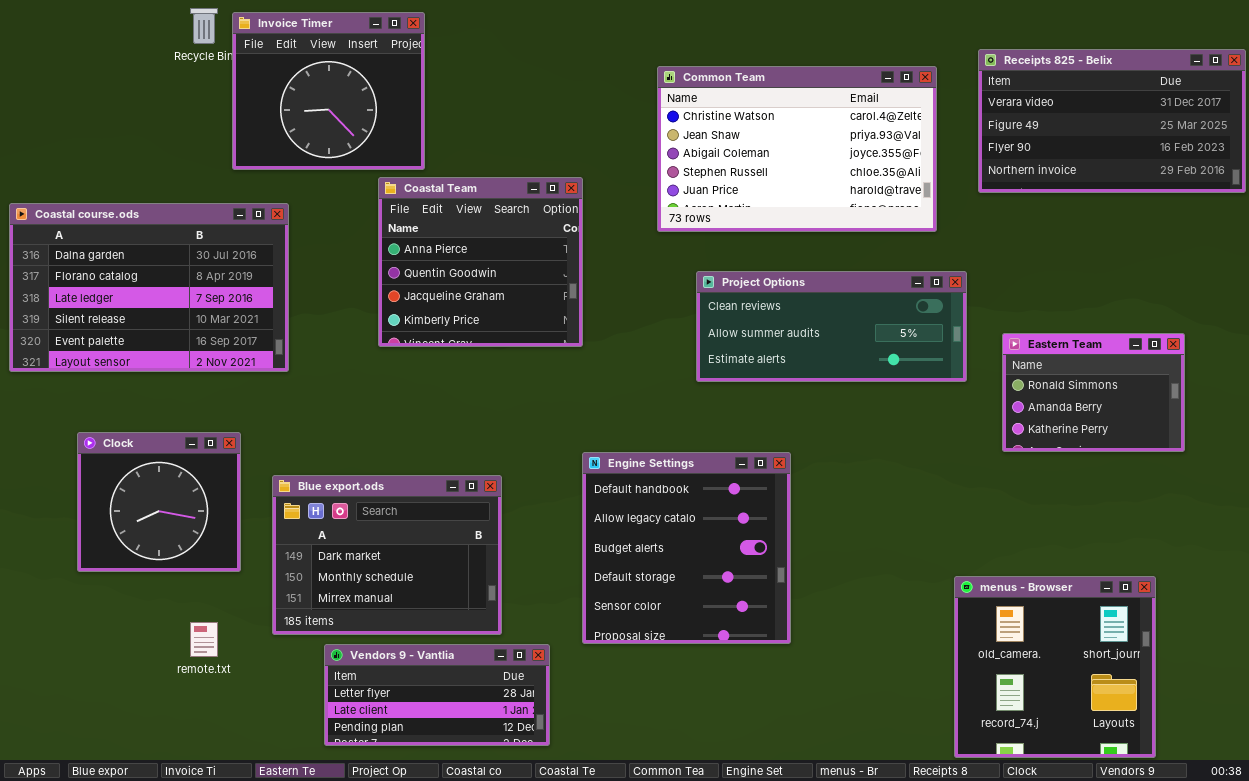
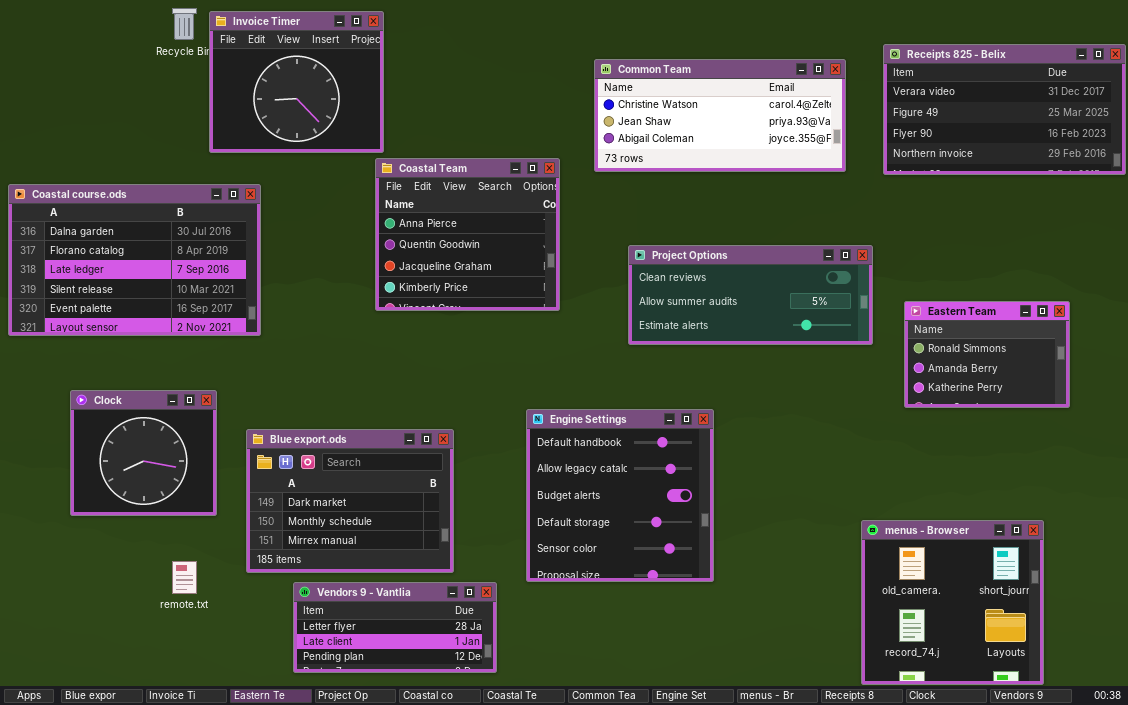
Common Team: [657,66,937,232] -> [594,59,846,172], resized
Coastal Team: [378,177,583,347] -> [375,158,560,311], moved

